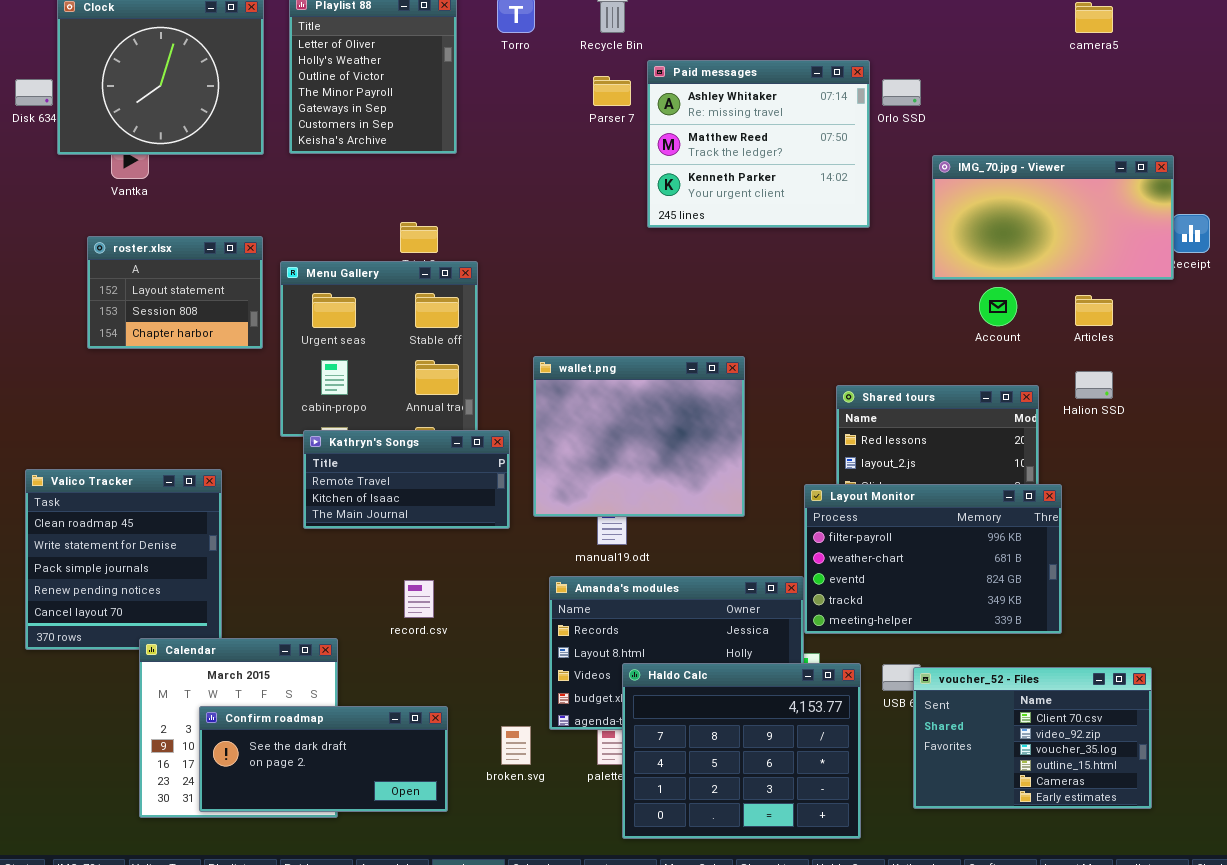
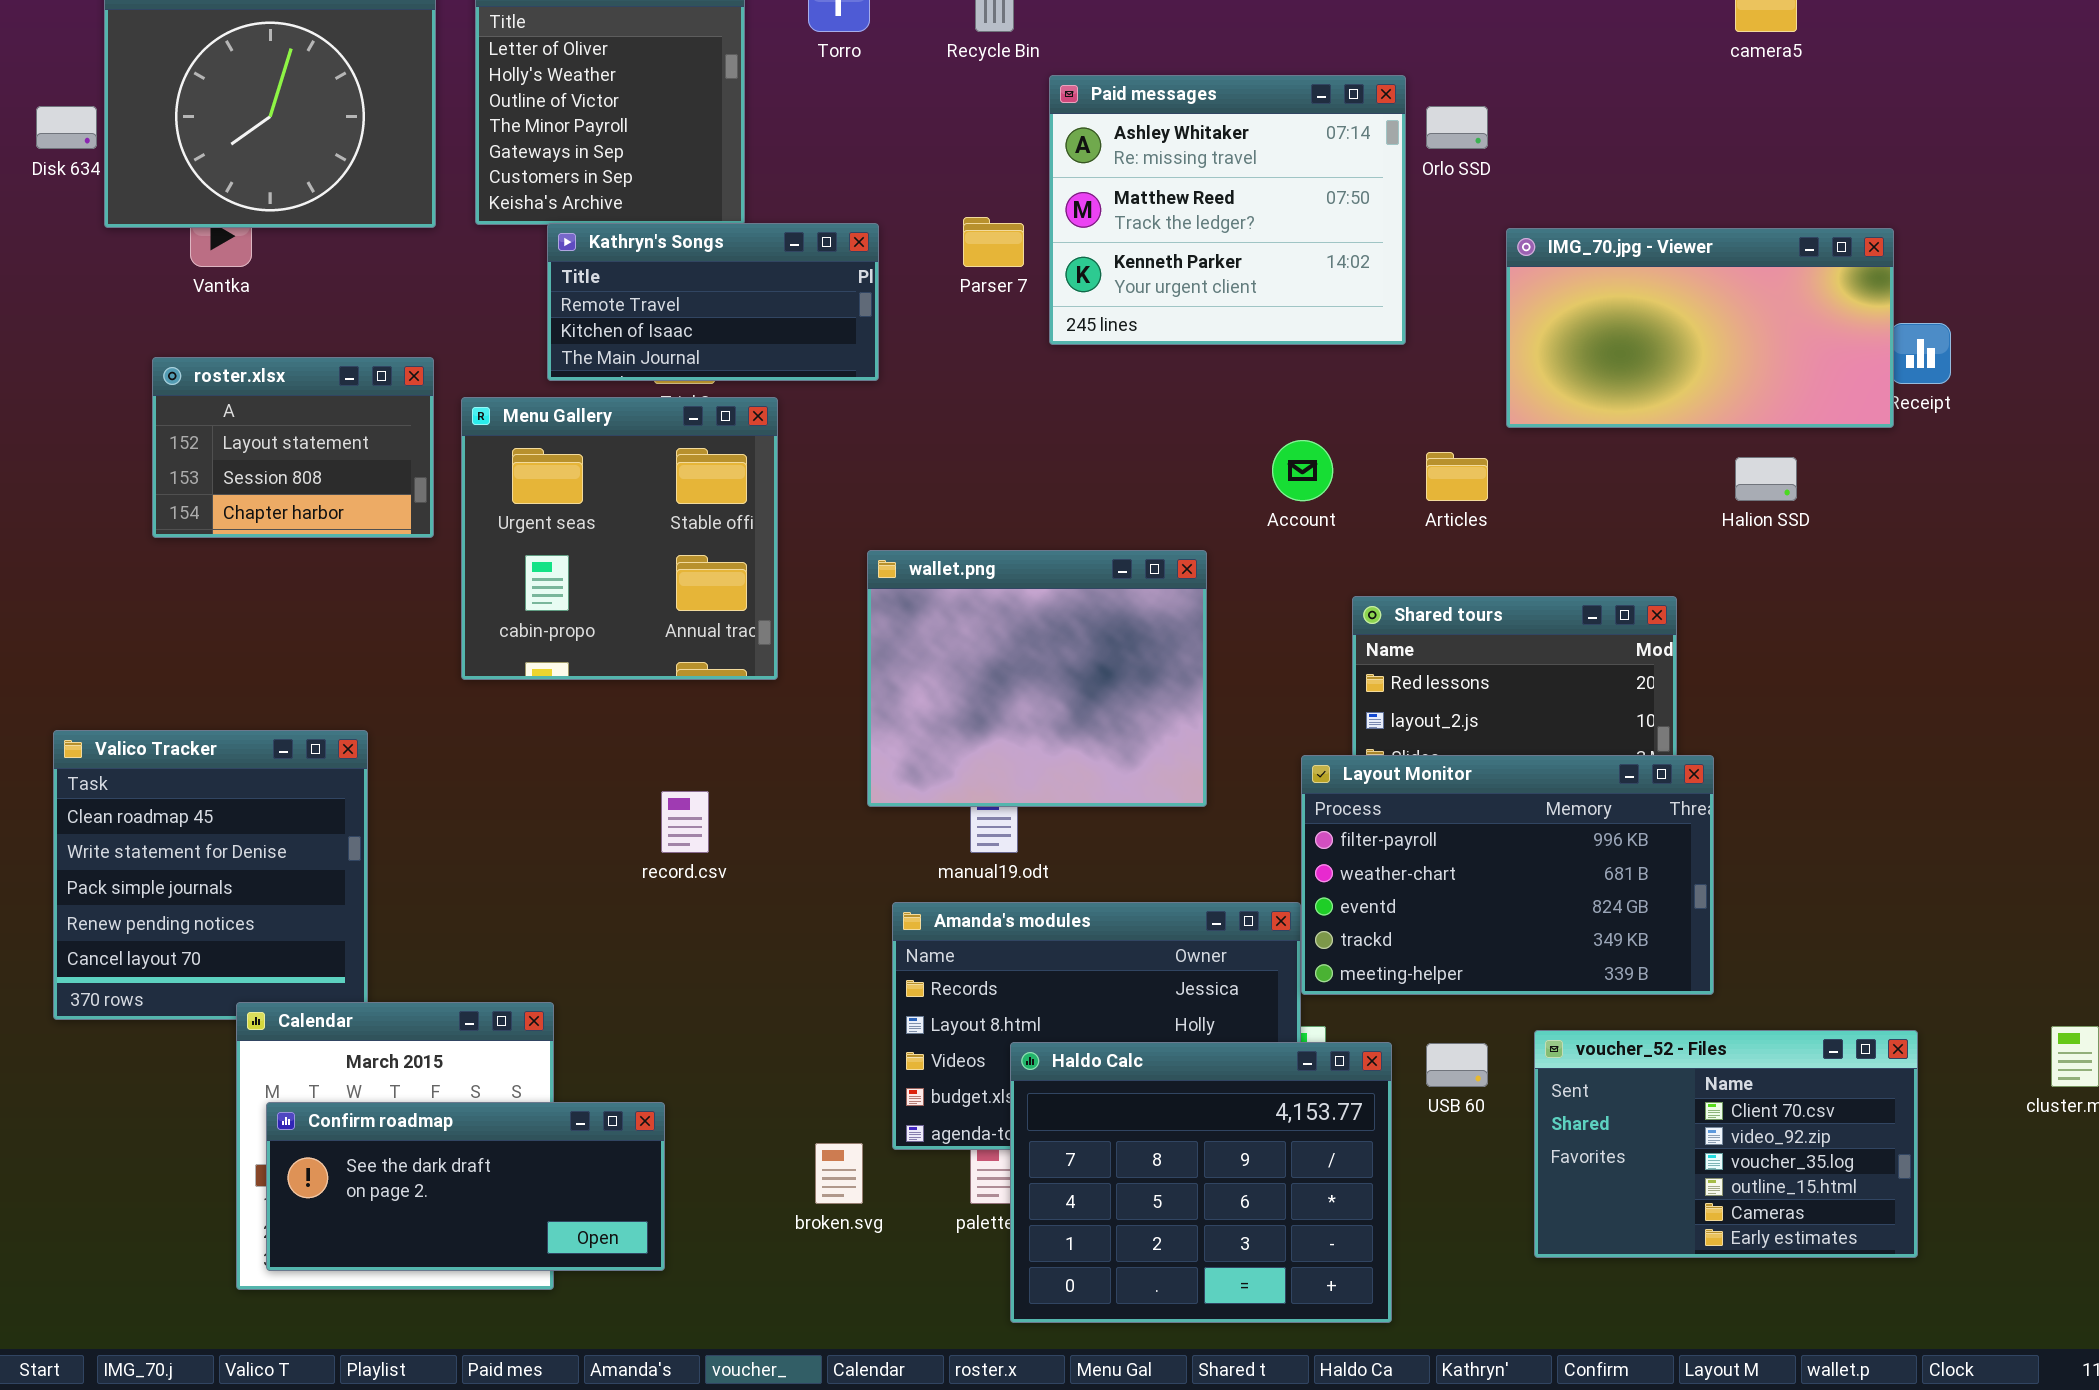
Parser 7: [593,76,631,106] -> [963,217,1024,267], moved
Account: [979,287,1017,326] -> [1272,440,1333,501], moved
Articles: [1075,295,1113,326] -> [1426,452,1488,501], moved
Halion SSD: [1075,371,1113,399] -> [1735,457,1797,501], moved
Kathryn's Songs: [303,430,510,529] -> [547,223,879,381], moved
record.csv: [404,580,434,618] -> [661,791,709,853], moved
voucher_52 - Files: [913,667,1152,809] -> [1534,1030,1918,1258], moved
Confirm roadmap: [199,706,448,812] -> [266,1102,665,1271], moved

